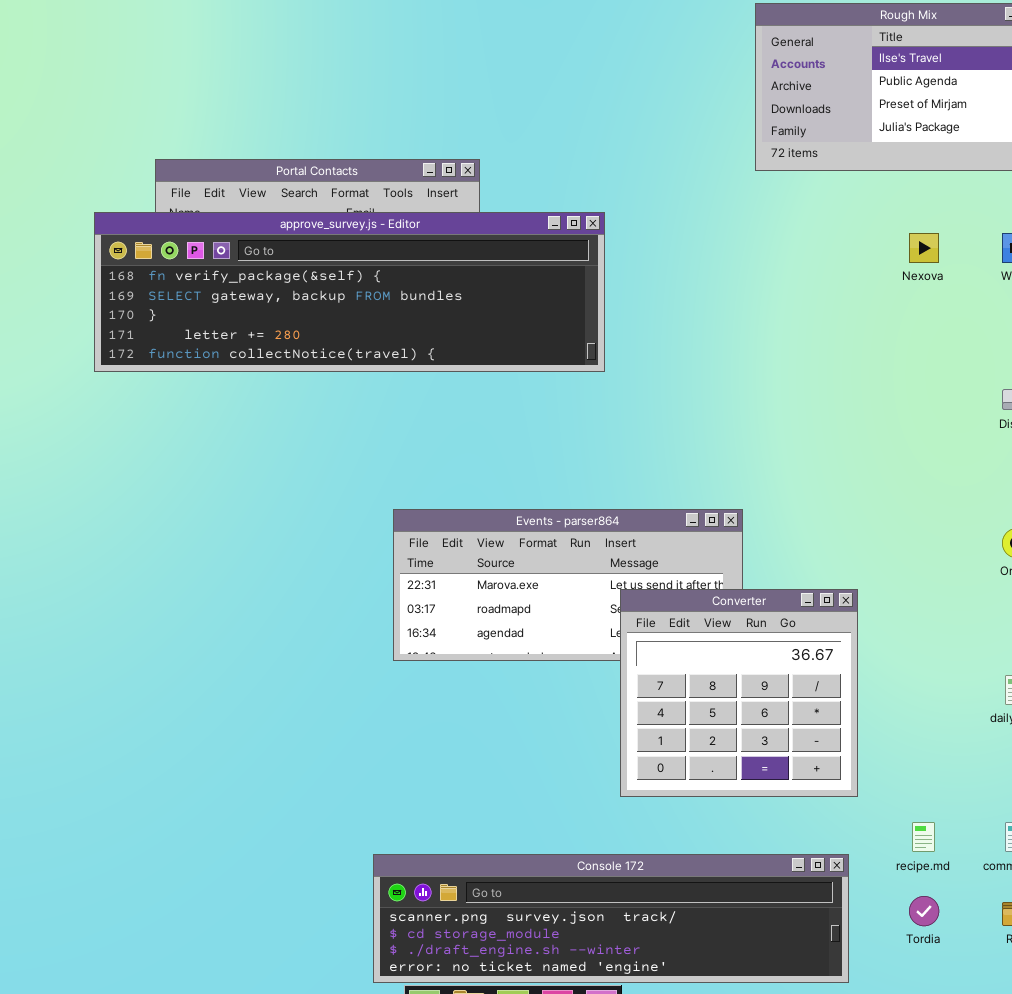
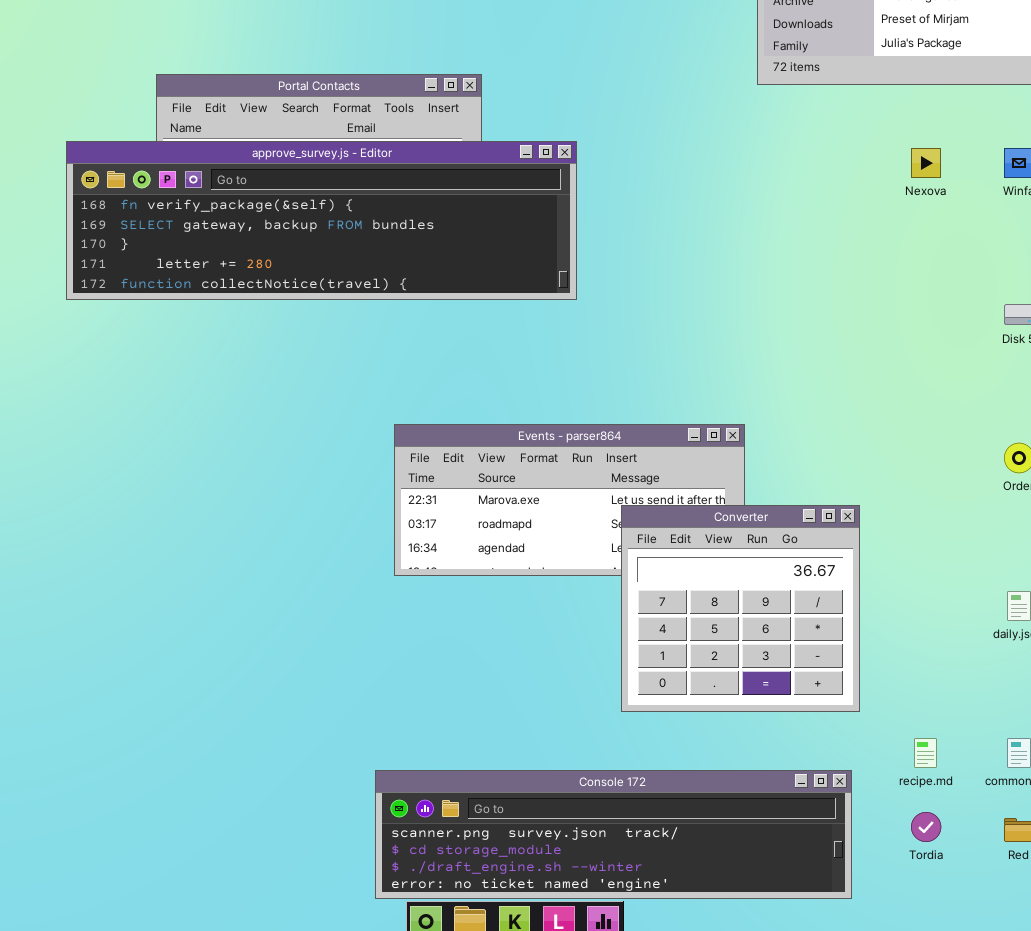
approve_survey.js - Editor: [94,212,605,372] -> [66,141,577,300], moved

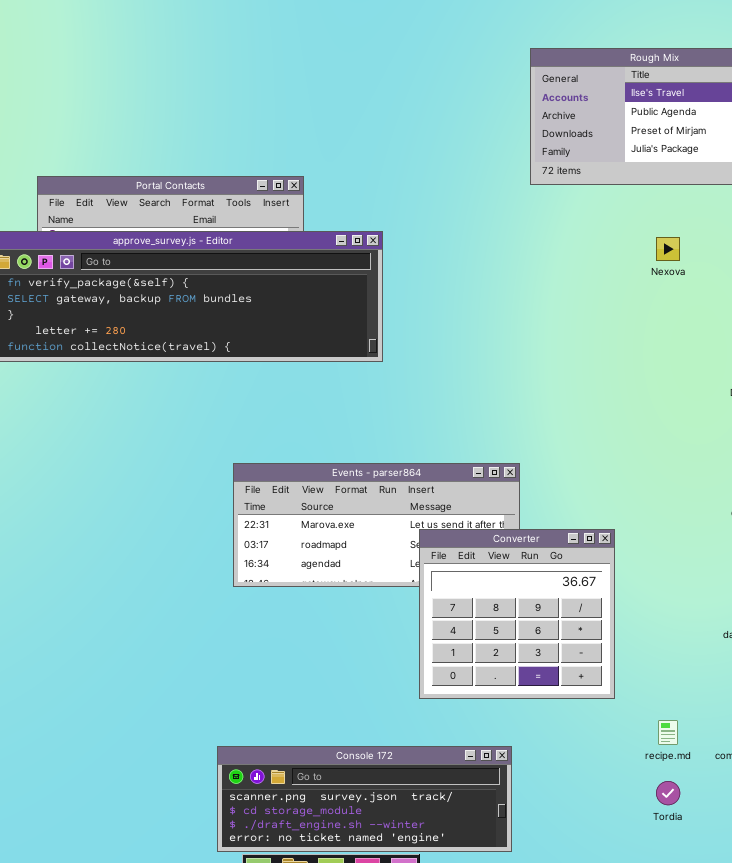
Console 172: [375,770,852,899] -> [217,746,512,852], resized

